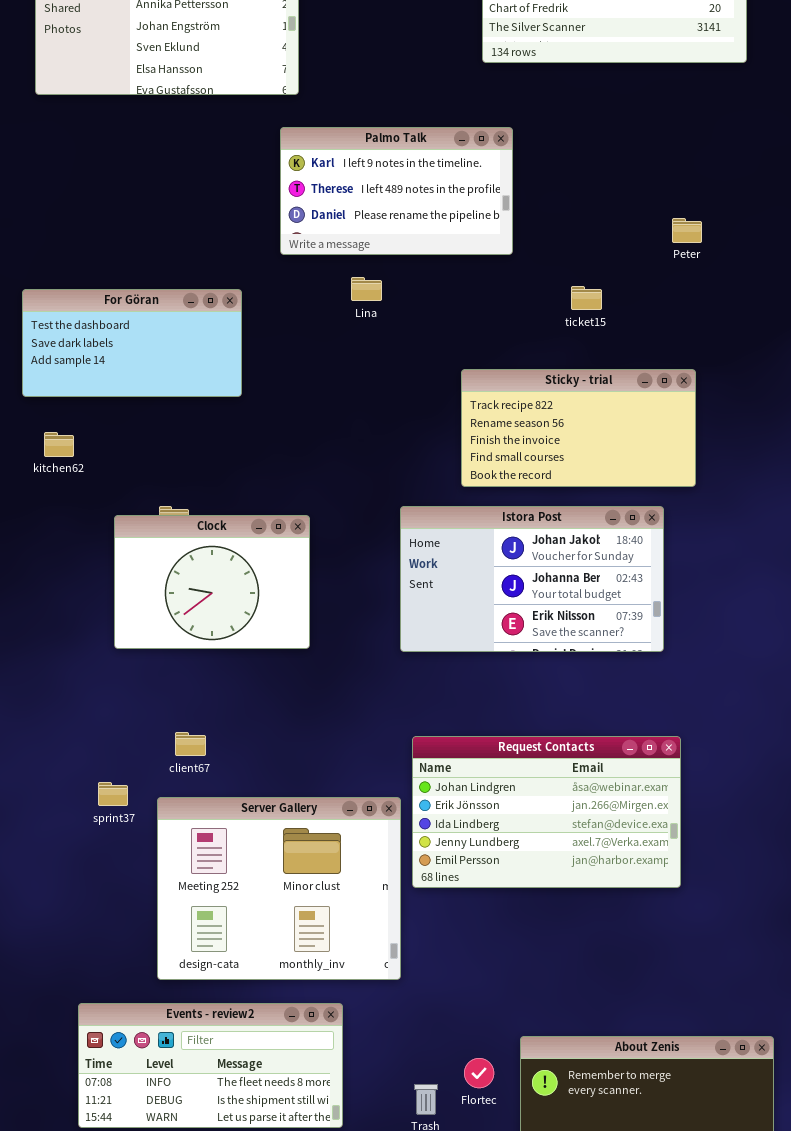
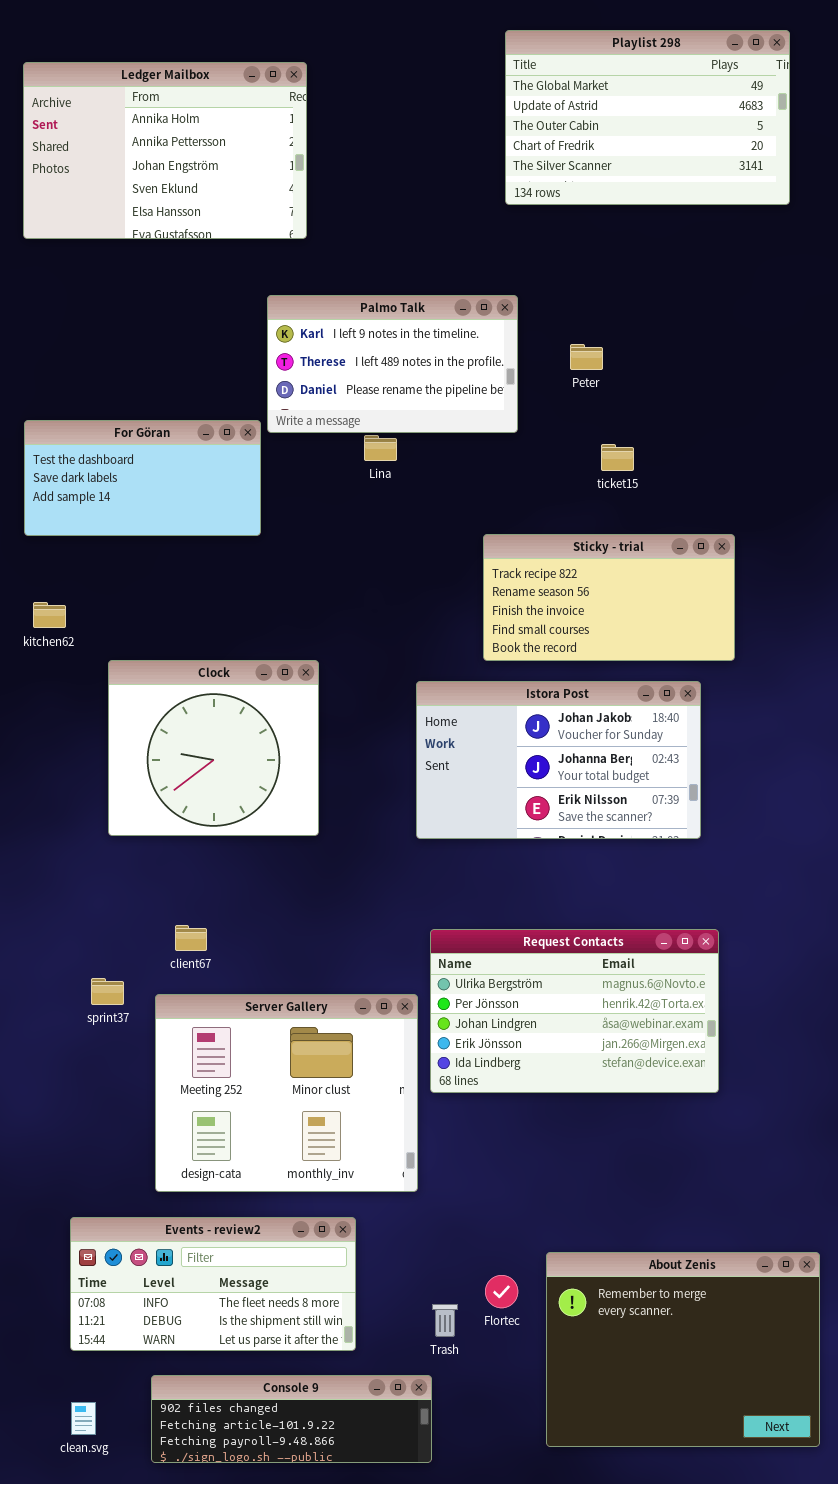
Palmo Talk: [280,127,513,255] -> [267,295,518,433], moved
Peter: [672,218,702,243] -> [570,344,603,370], moved
For Göran: [22,289,242,397] -> [24,420,261,536], moved
Clock: [114,515,310,649] -> [108,660,319,836], resized
Request Contacts: [412,736,681,888] -> [430,929,719,1093], scrolled up 2 rows

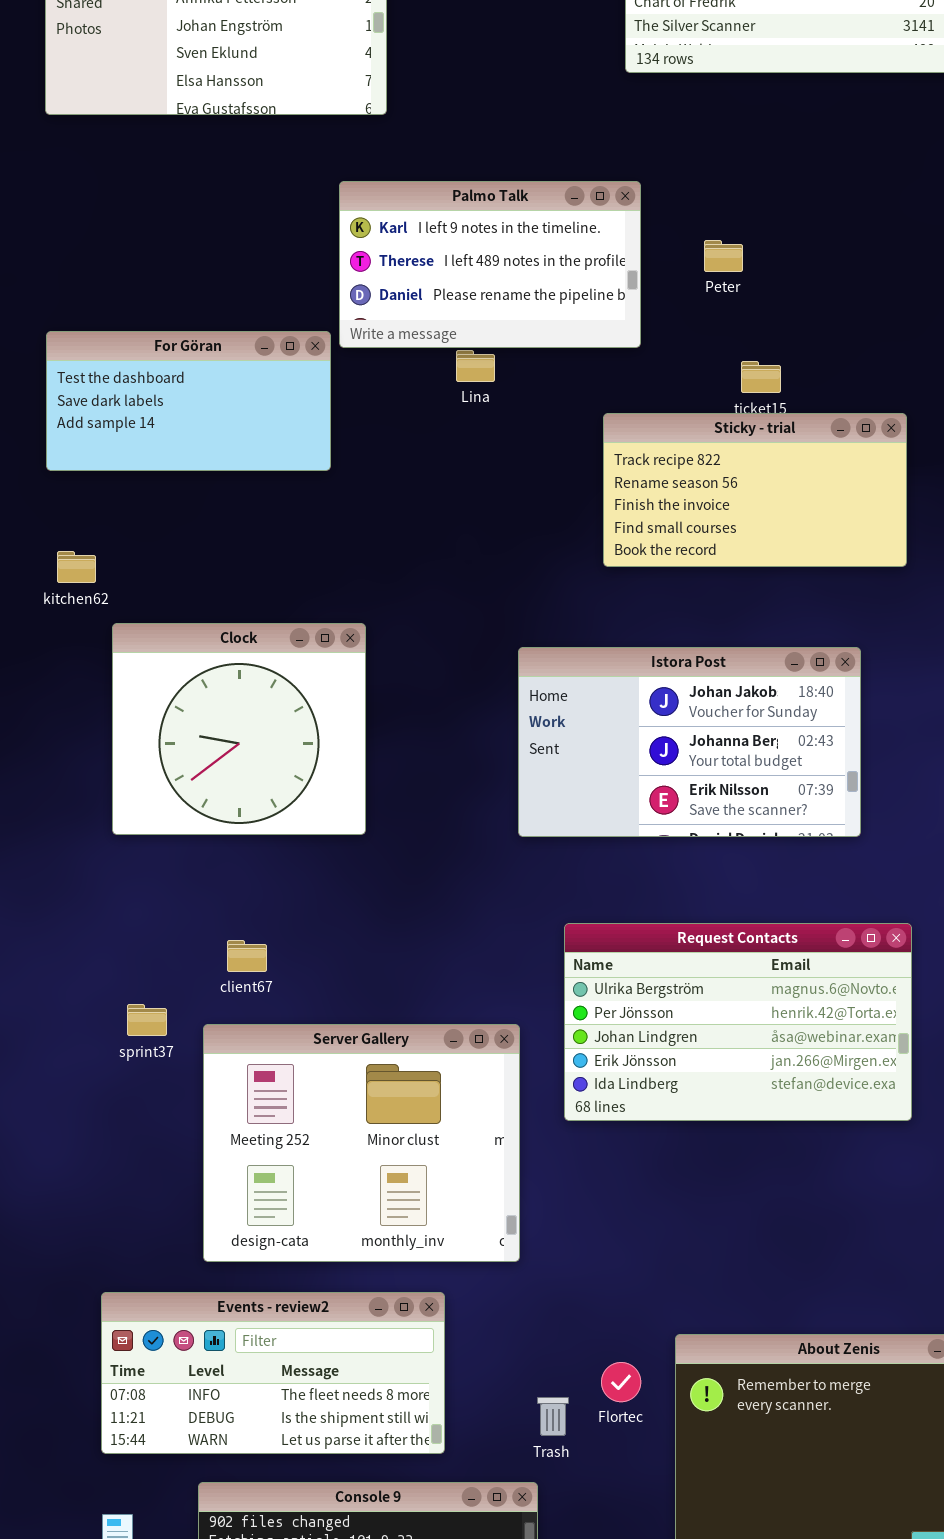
Sticky - trial: [483,534,735,661] -> [603,413,907,567], moved
Clock: [108,660,319,836] -> [112,623,366,835], moved
Request Contacts: [430,929,719,1093] -> [564,923,912,1121], moved

